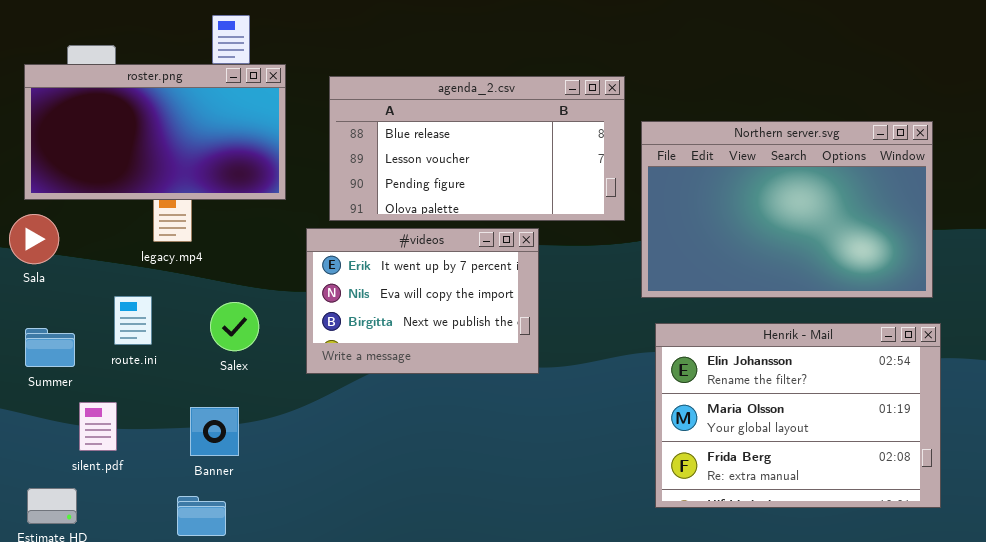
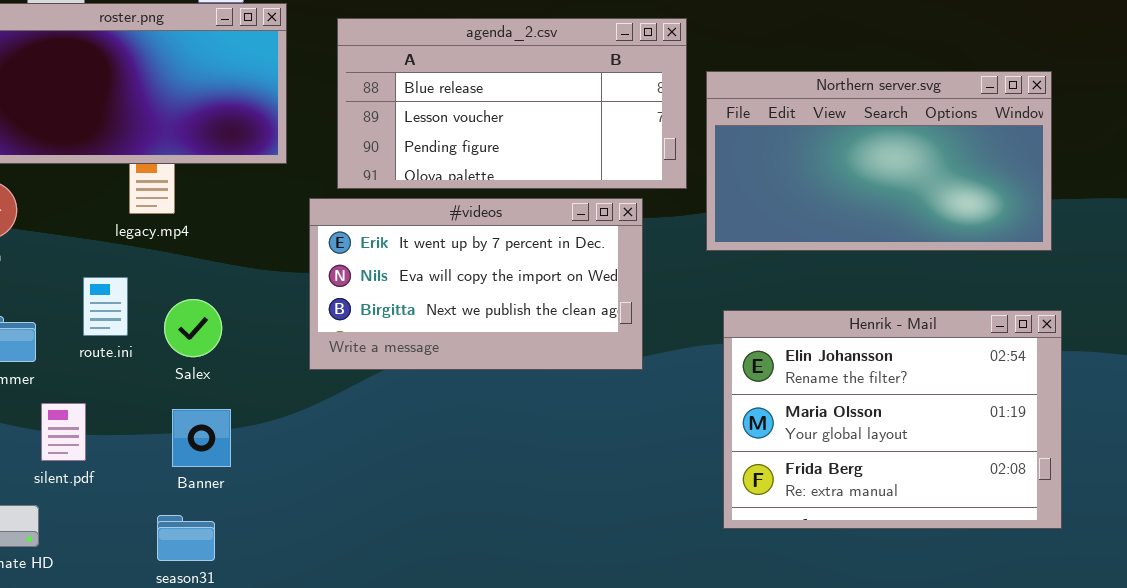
Northern server.svg: [641,121,933,298] -> [706,71,1052,251], resized
#videos: [306,228,539,374] -> [309,198,643,370], resized
Salex: [210,302,259,351] -> [164,299,222,357], moved

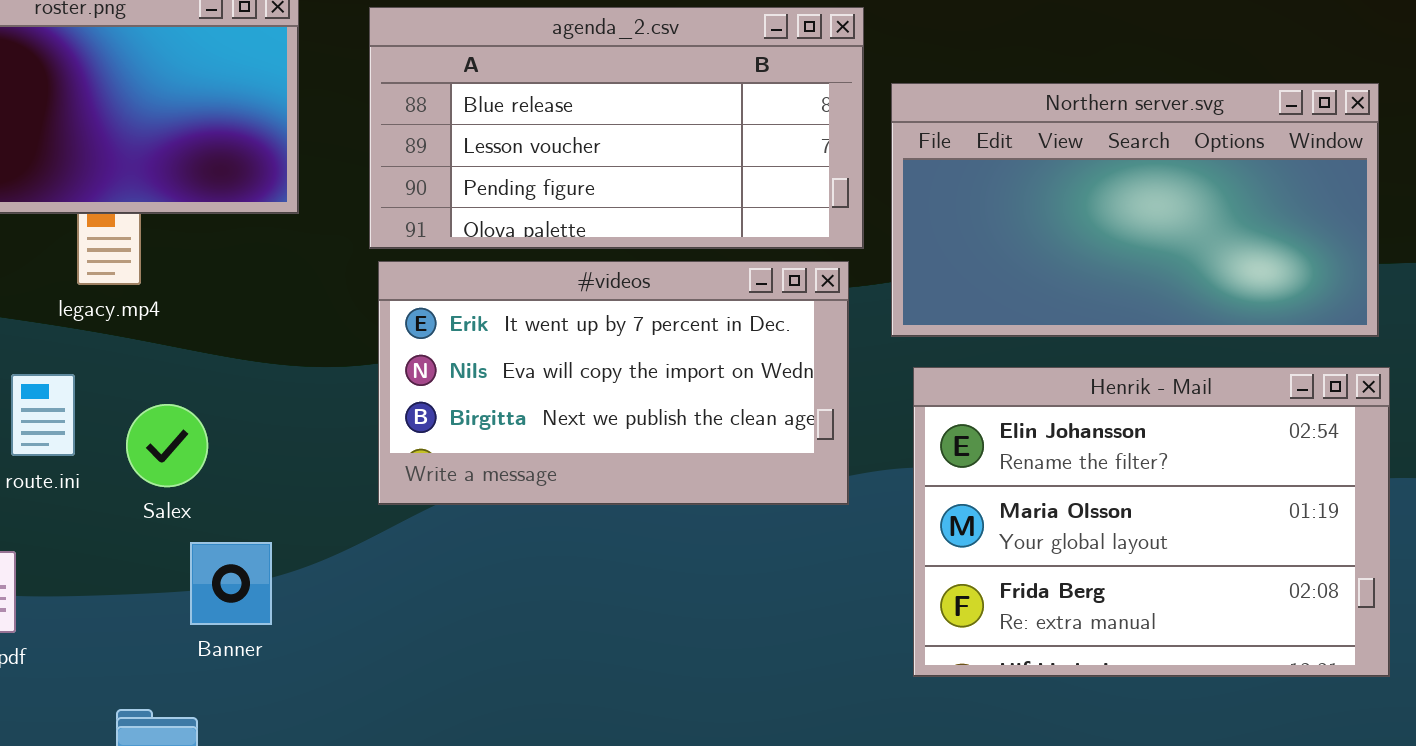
#videos: [309,198,643,370] -> [378,261,849,505], moved
Henrik - Mail: [723,310,1062,529] -> [913,367,1390,677], moved
Banner: [172,409,231,467] -> [190,542,272,625], moved

